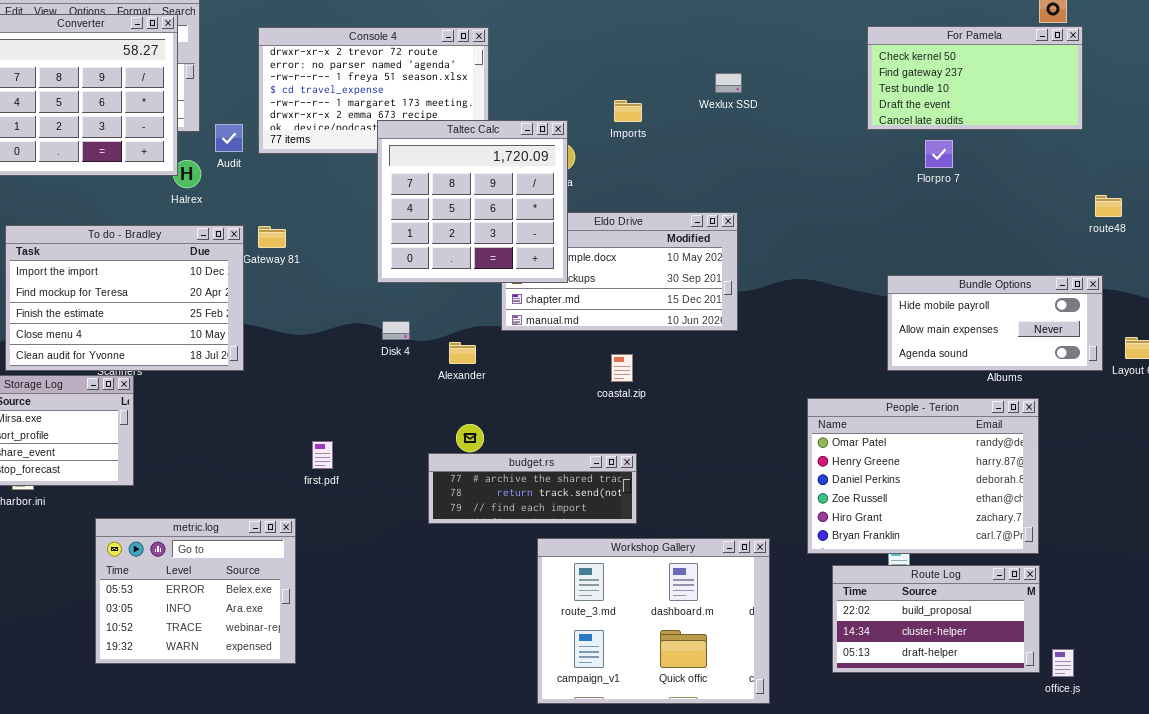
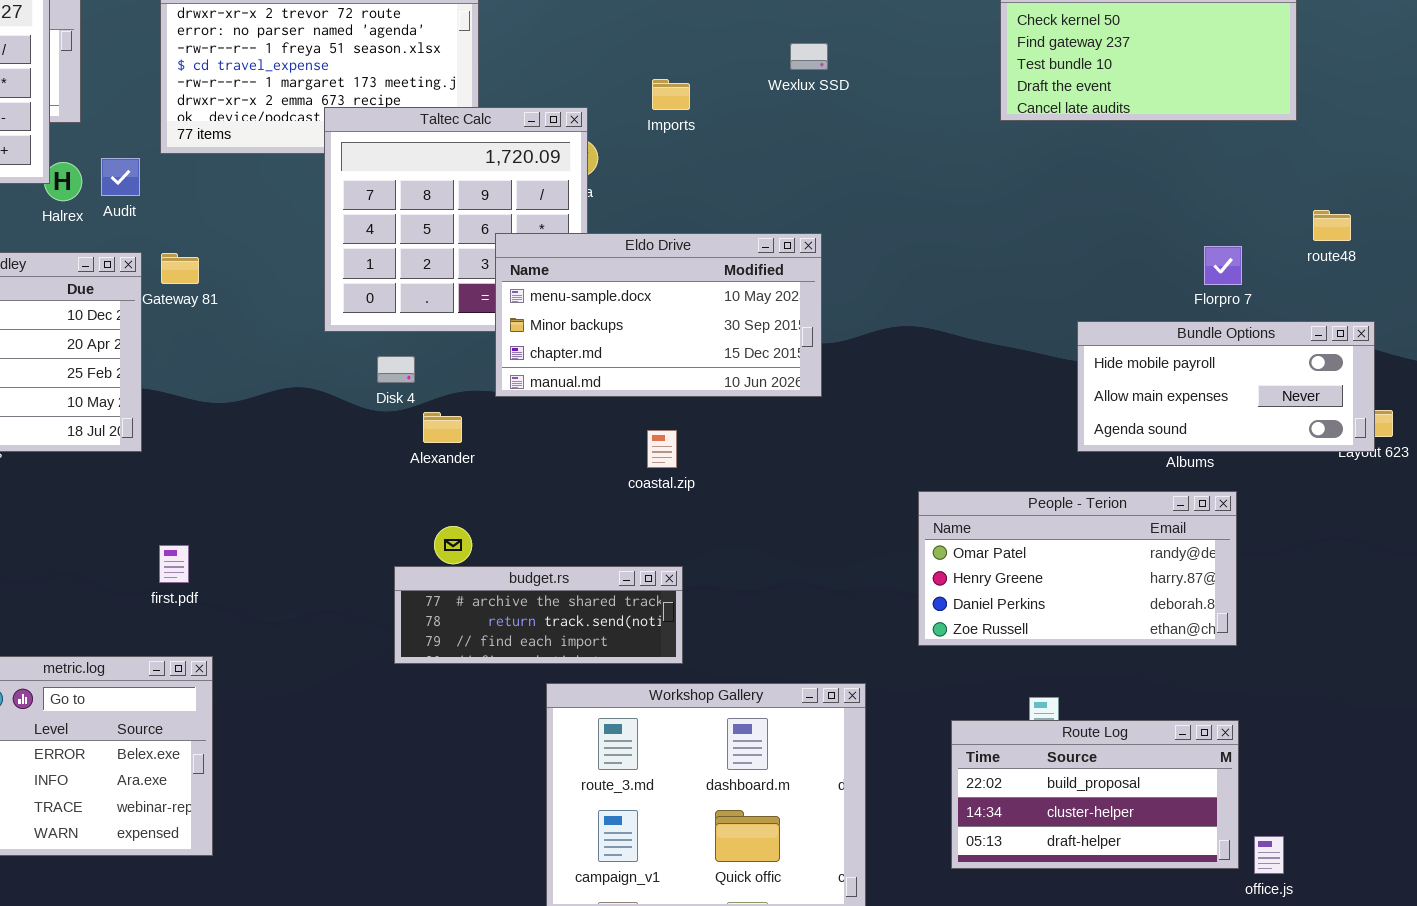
Audit: [215,124,243,152] -> [101,158,140,196], moved
Florpro 7: [925,140,953,168] -> [1204,246,1242,285], moved
Eldo Drive: [501,212,738,331] -> [495,233,822,397], raised
Bundle Options: [887,275,1103,371] -> [1077,321,1375,452], moved
Disk 4: [382,321,410,340] -> [377,356,415,383], moved
People - Terion: [807,398,1039,554] -> [918,491,1237,646], resized
first.pdf: [312,441,333,469] -> [159,545,189,583], moved

